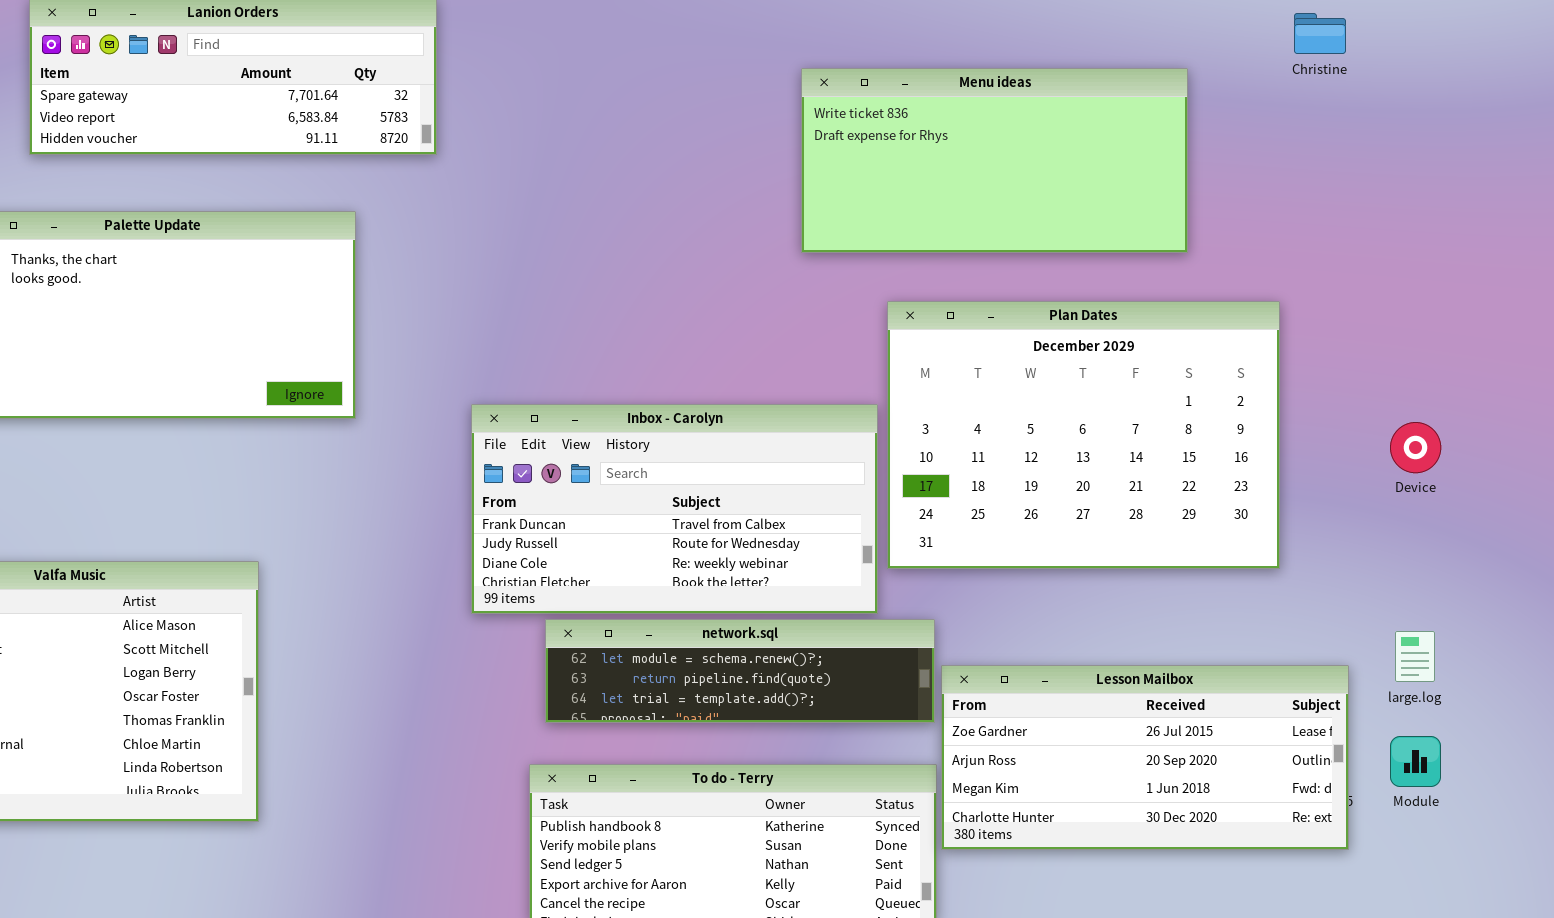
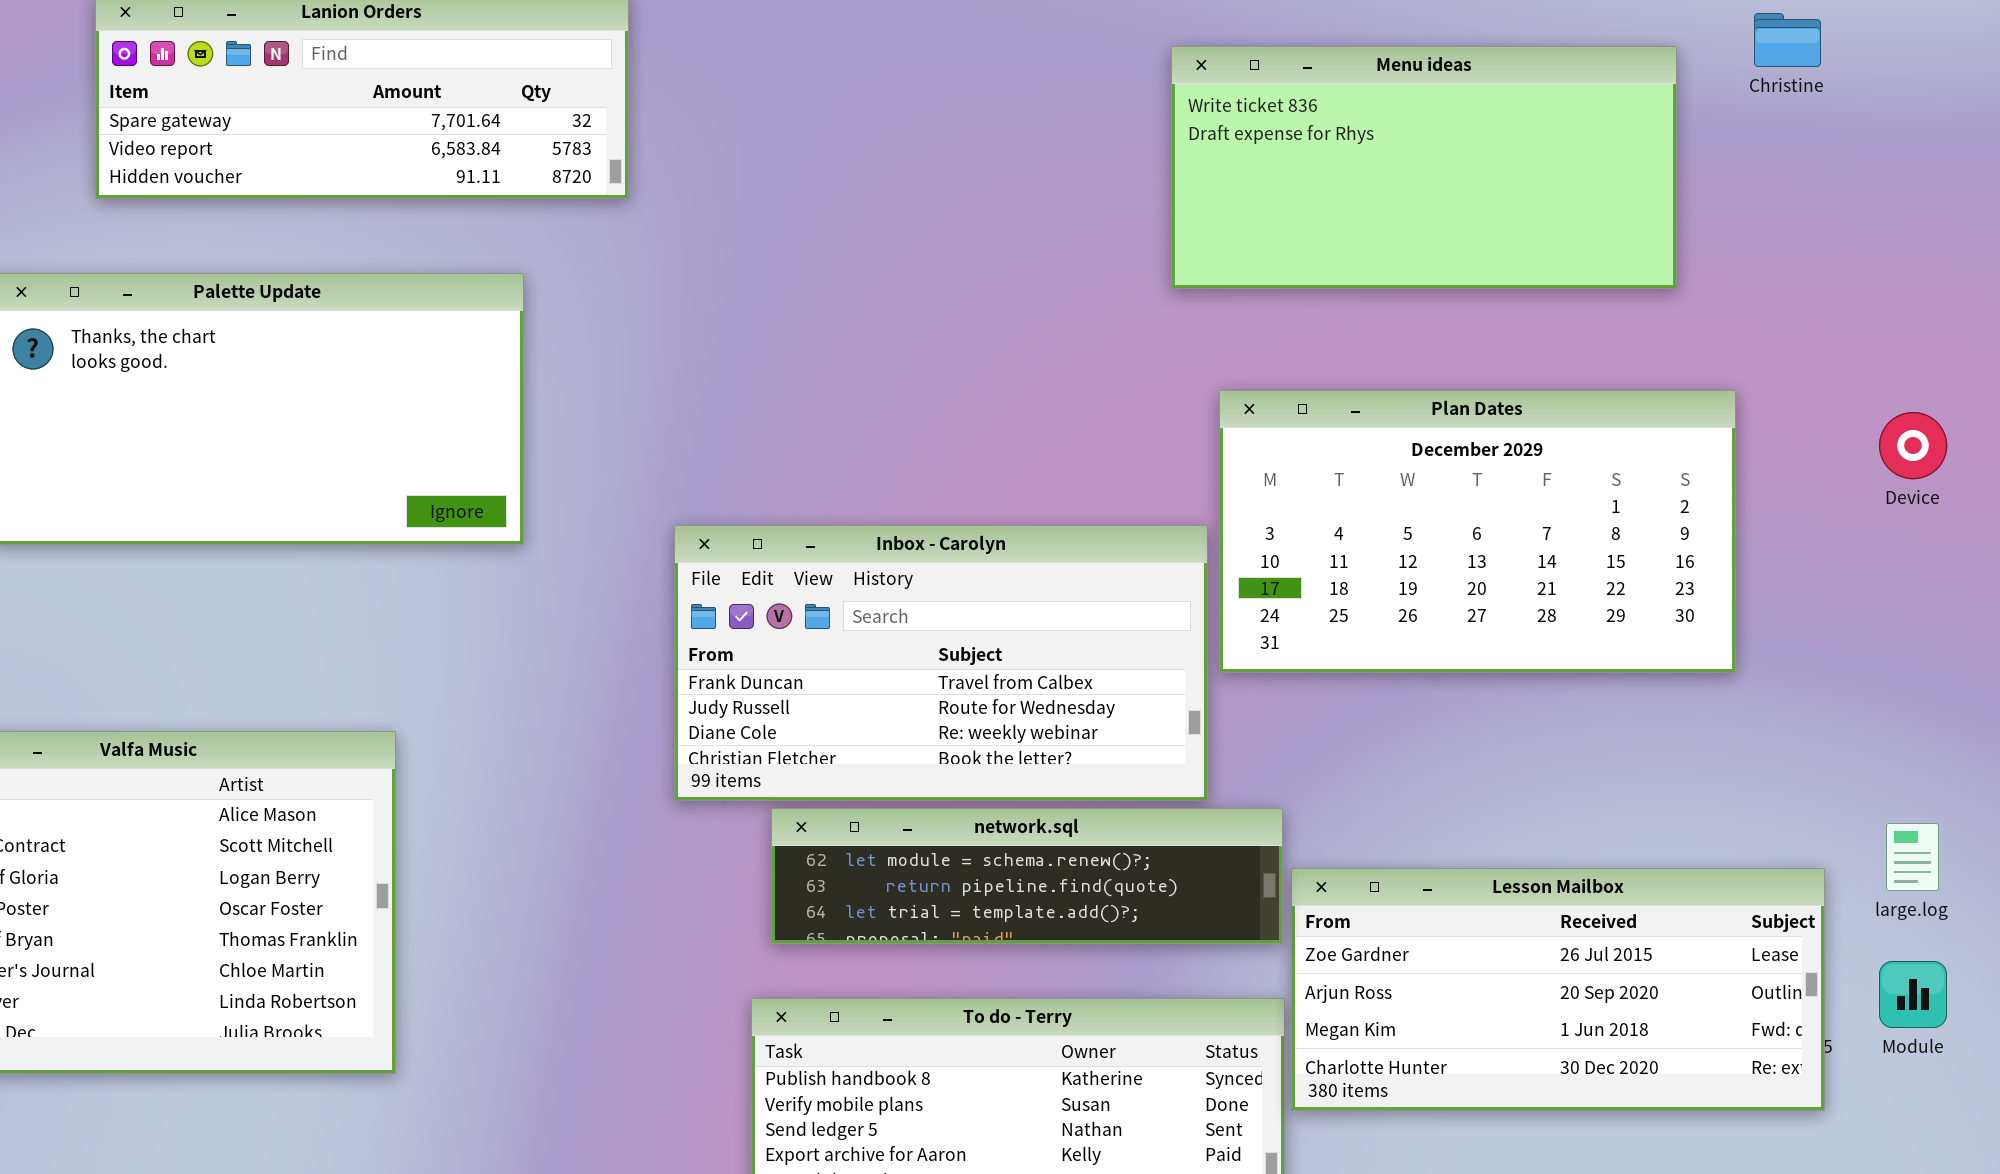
Menu ideas: [801,68,1188,253] -> [1171,46,1677,289], moved
Plan Dates: [887,301,1280,569] -> [1219,390,1736,673], resized
Device: [1390,422,1441,473] -> [1879,412,1947,479], moved

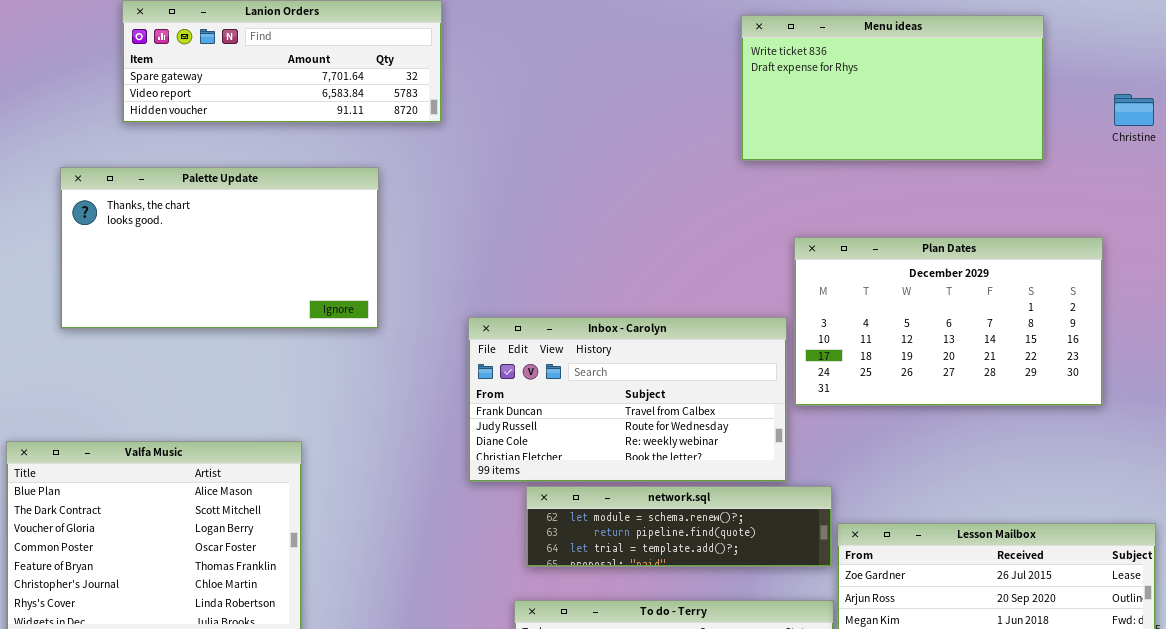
Christine: [1754,13,1821,67] -> [1114,94,1154,126], moved
Menu ideas: [1171,46,1677,289] -> [741,15,1044,161], moved

